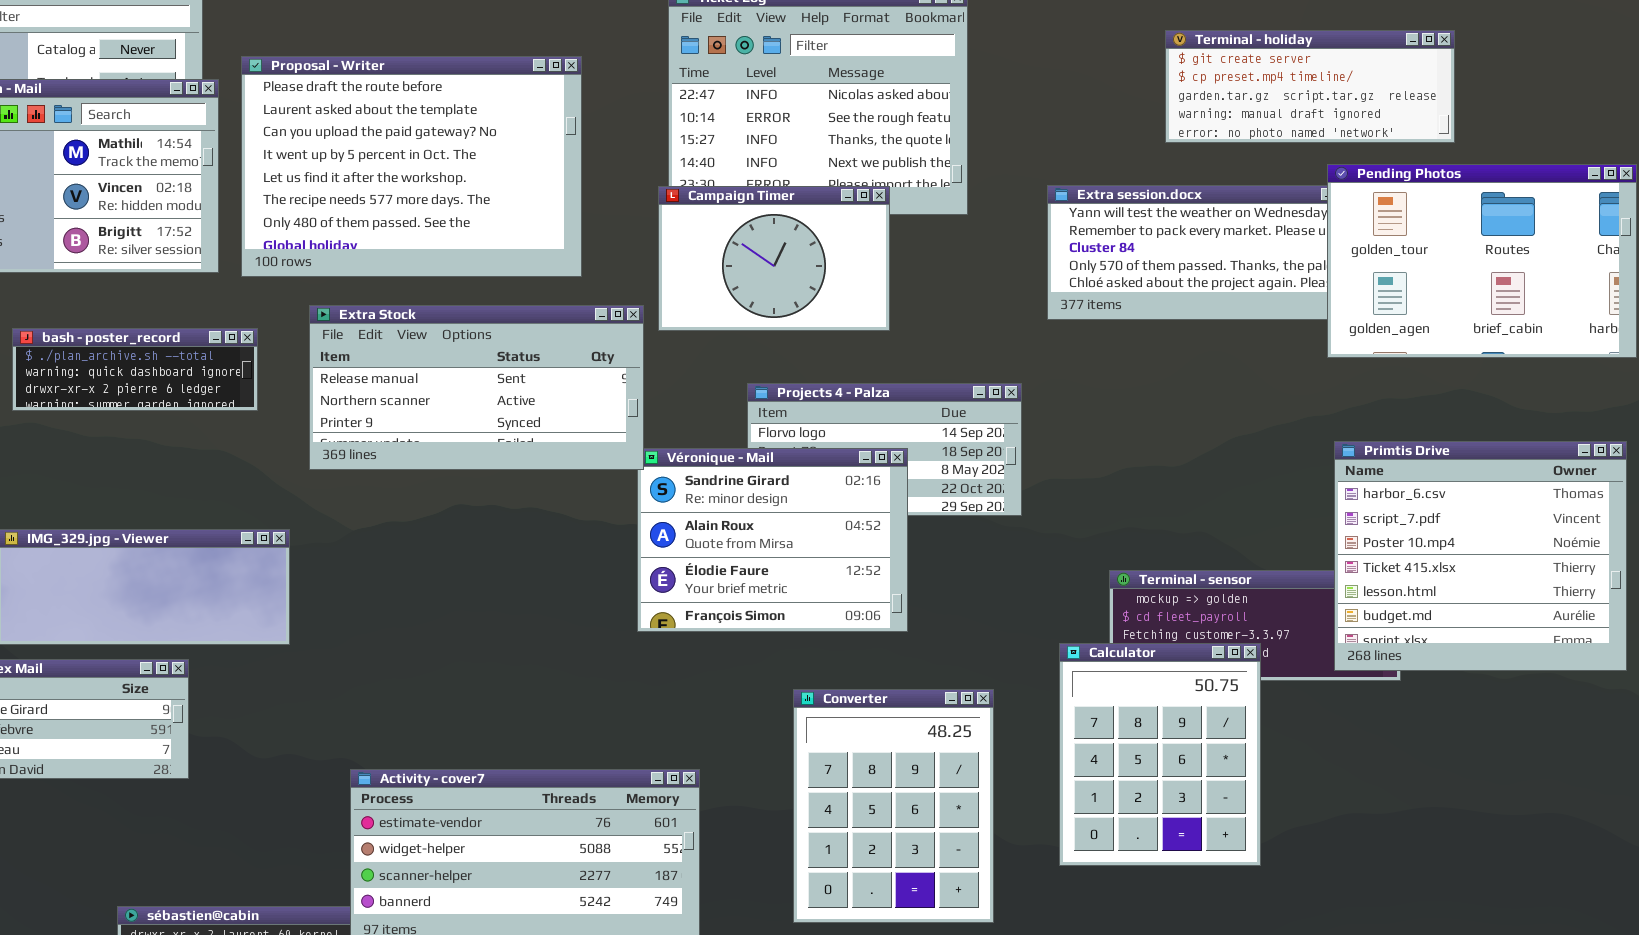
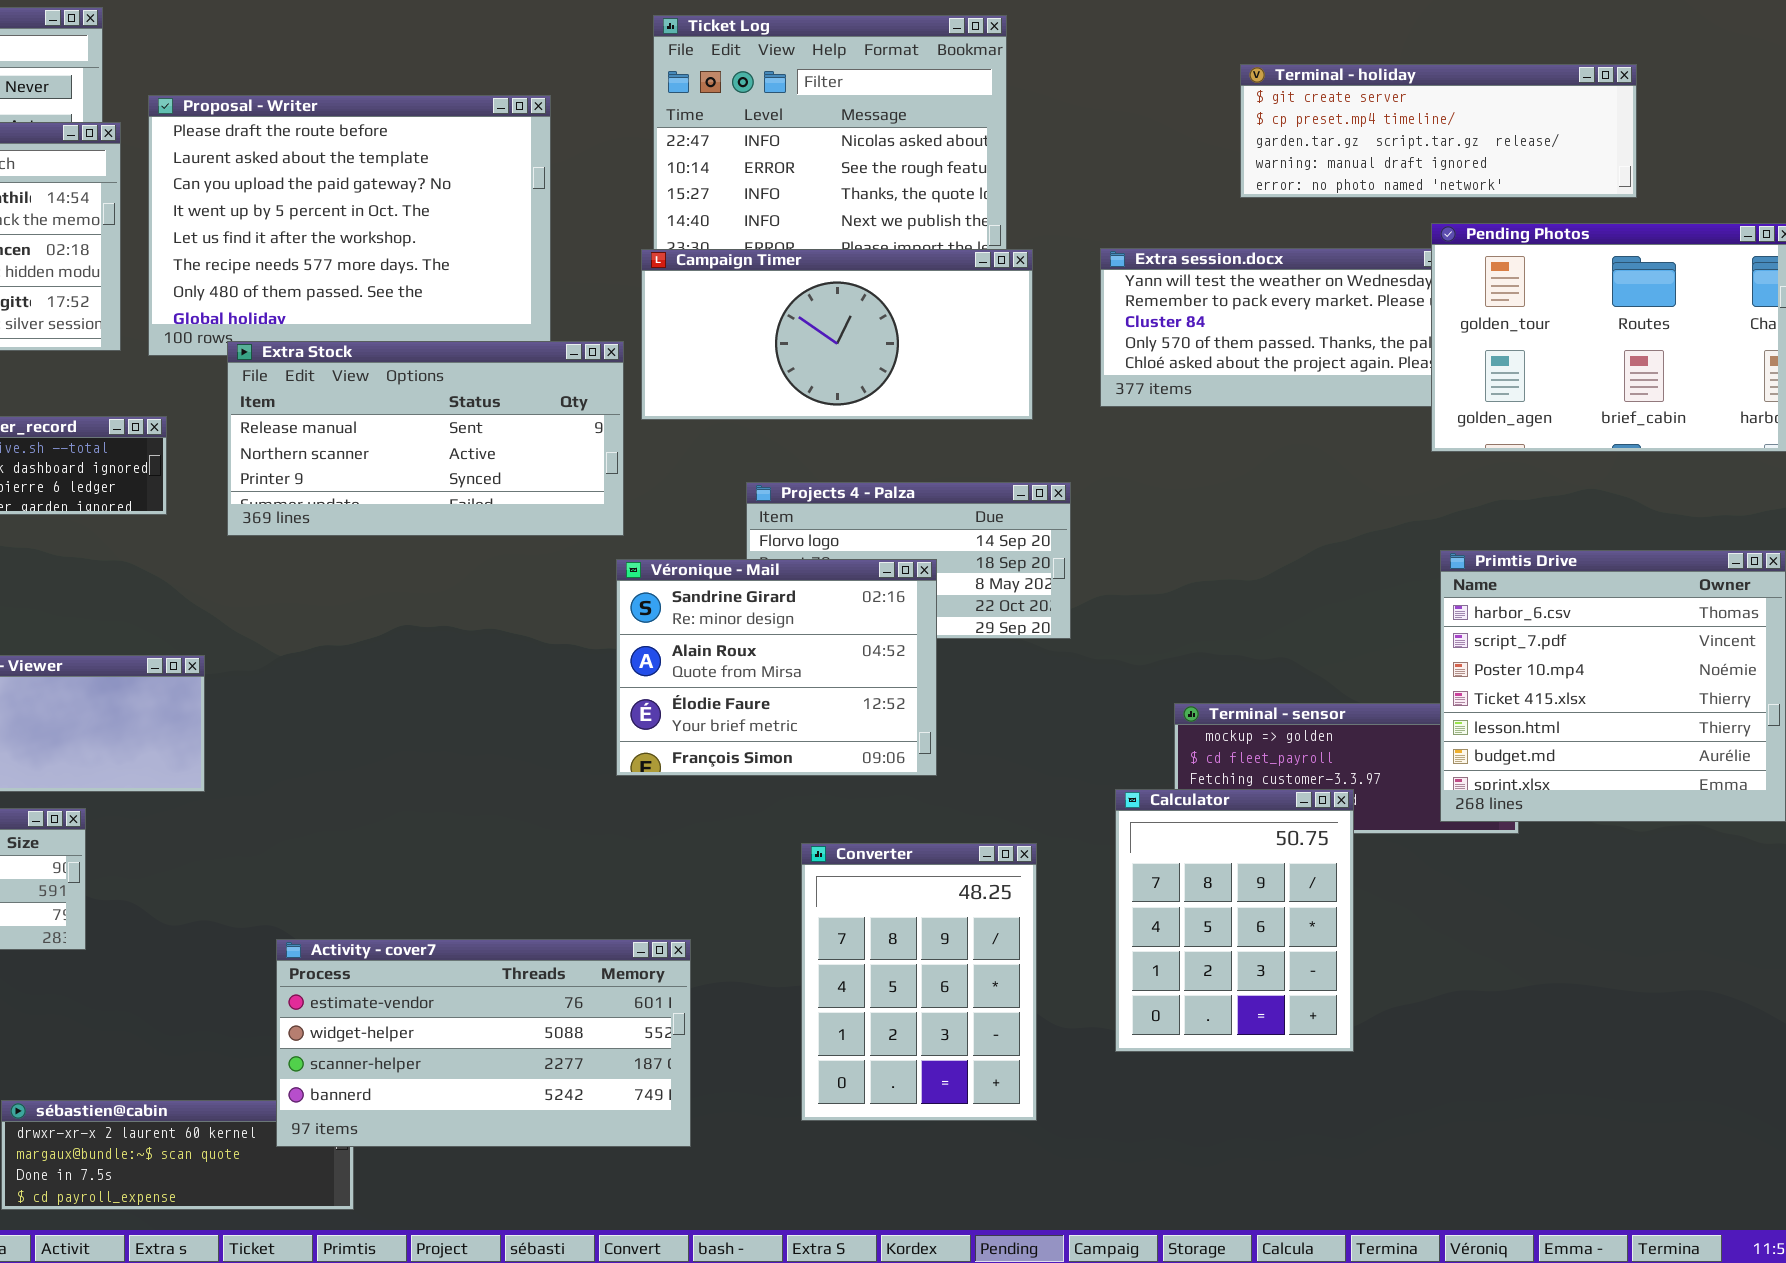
Terminal - holiday: [1165,30,1455,143] -> [1240,64,1637,198], resized
Campaign Timer: [658,186,890,331] -> [641,249,1033,420], resized
Extra Stock: [309,305,644,470] -> [227,341,624,536], moved

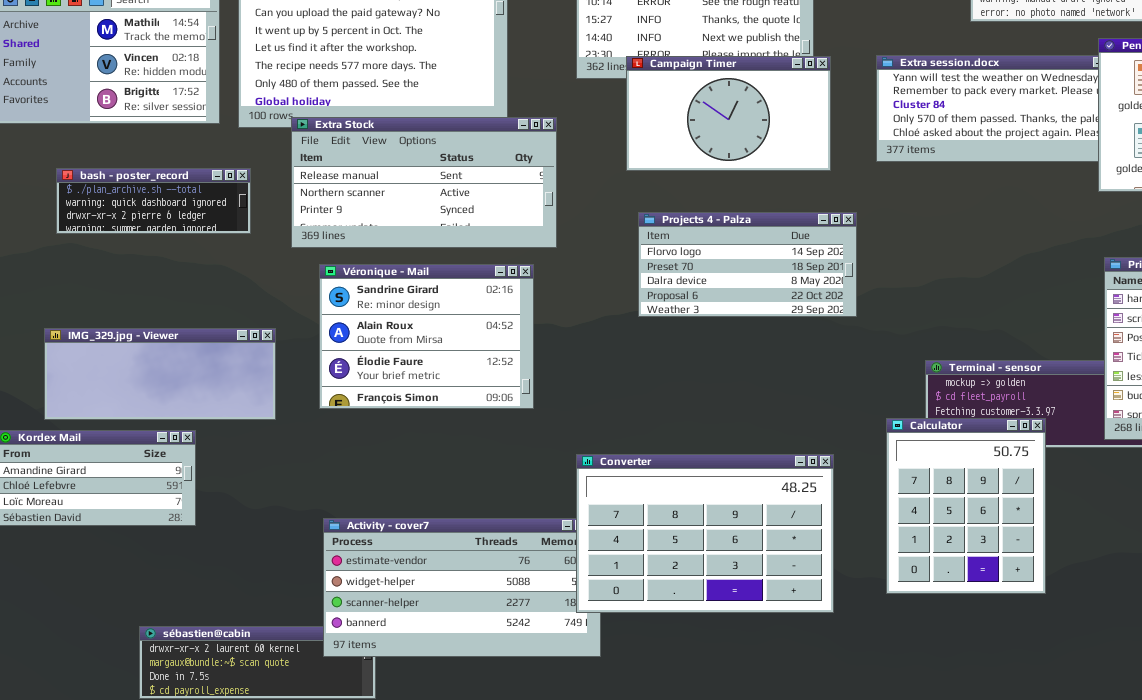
Campaign Timer: [641,249,1033,420] -> [626,56,831,171], resized
Véronique - Mail: [616,559,937,776] -> [319,264,534,409], moved
Converter: [801,843,1037,1121] -> [576,454,834,613], resized

